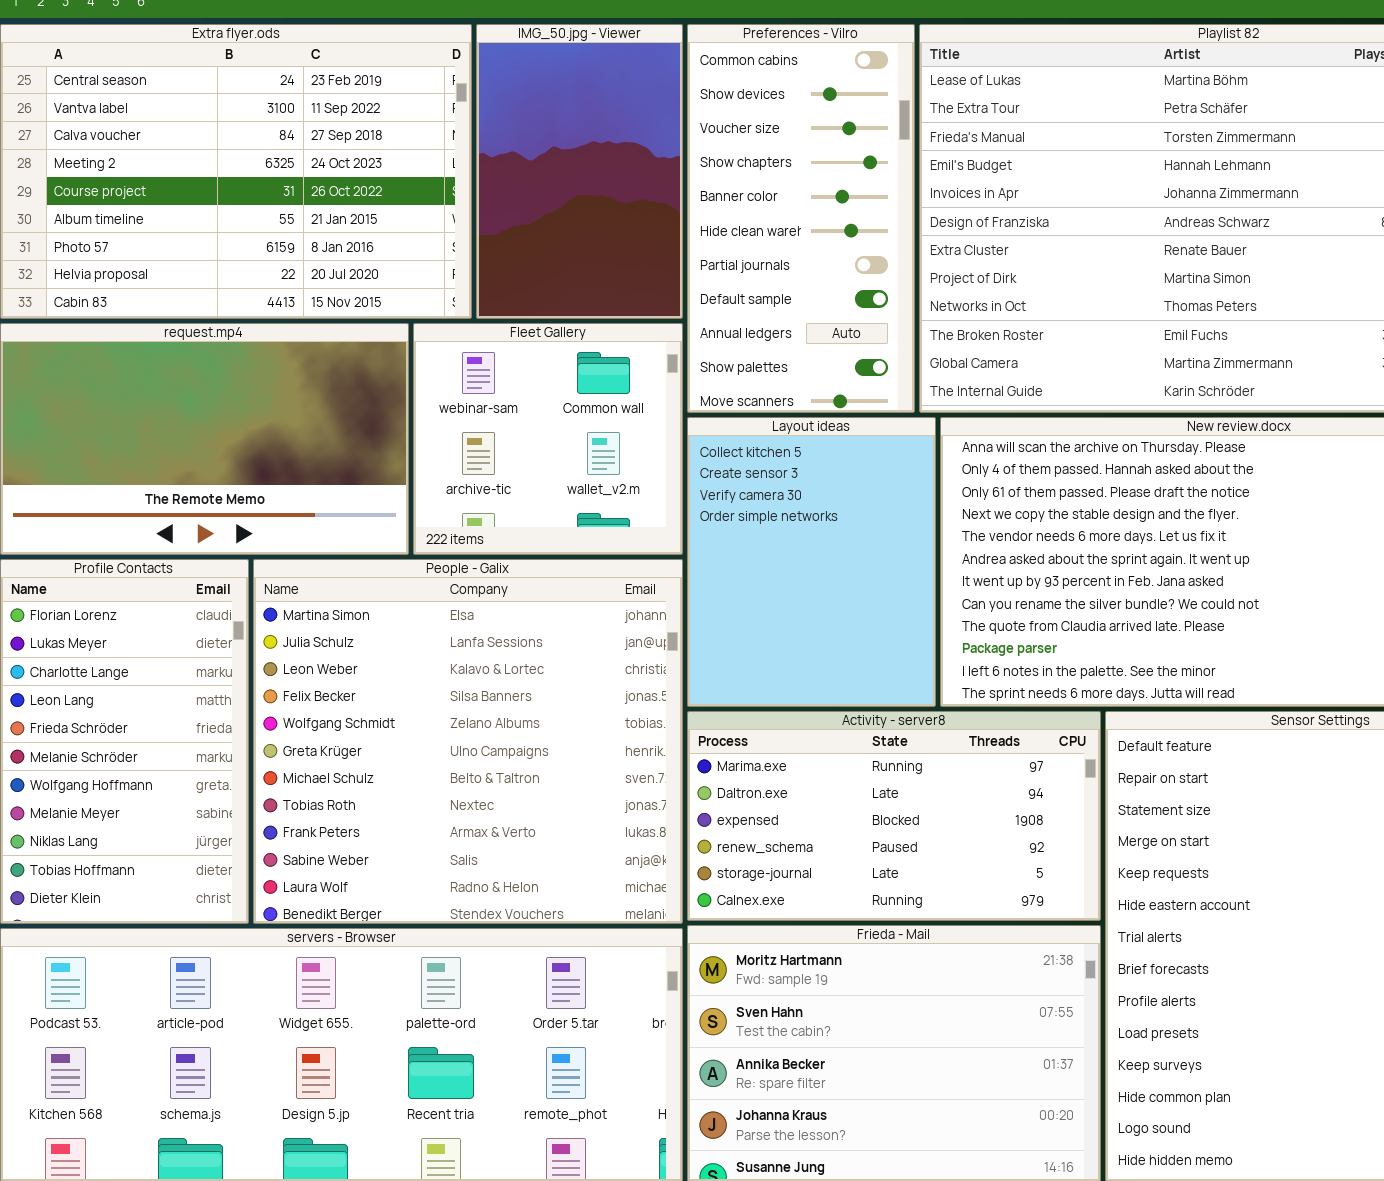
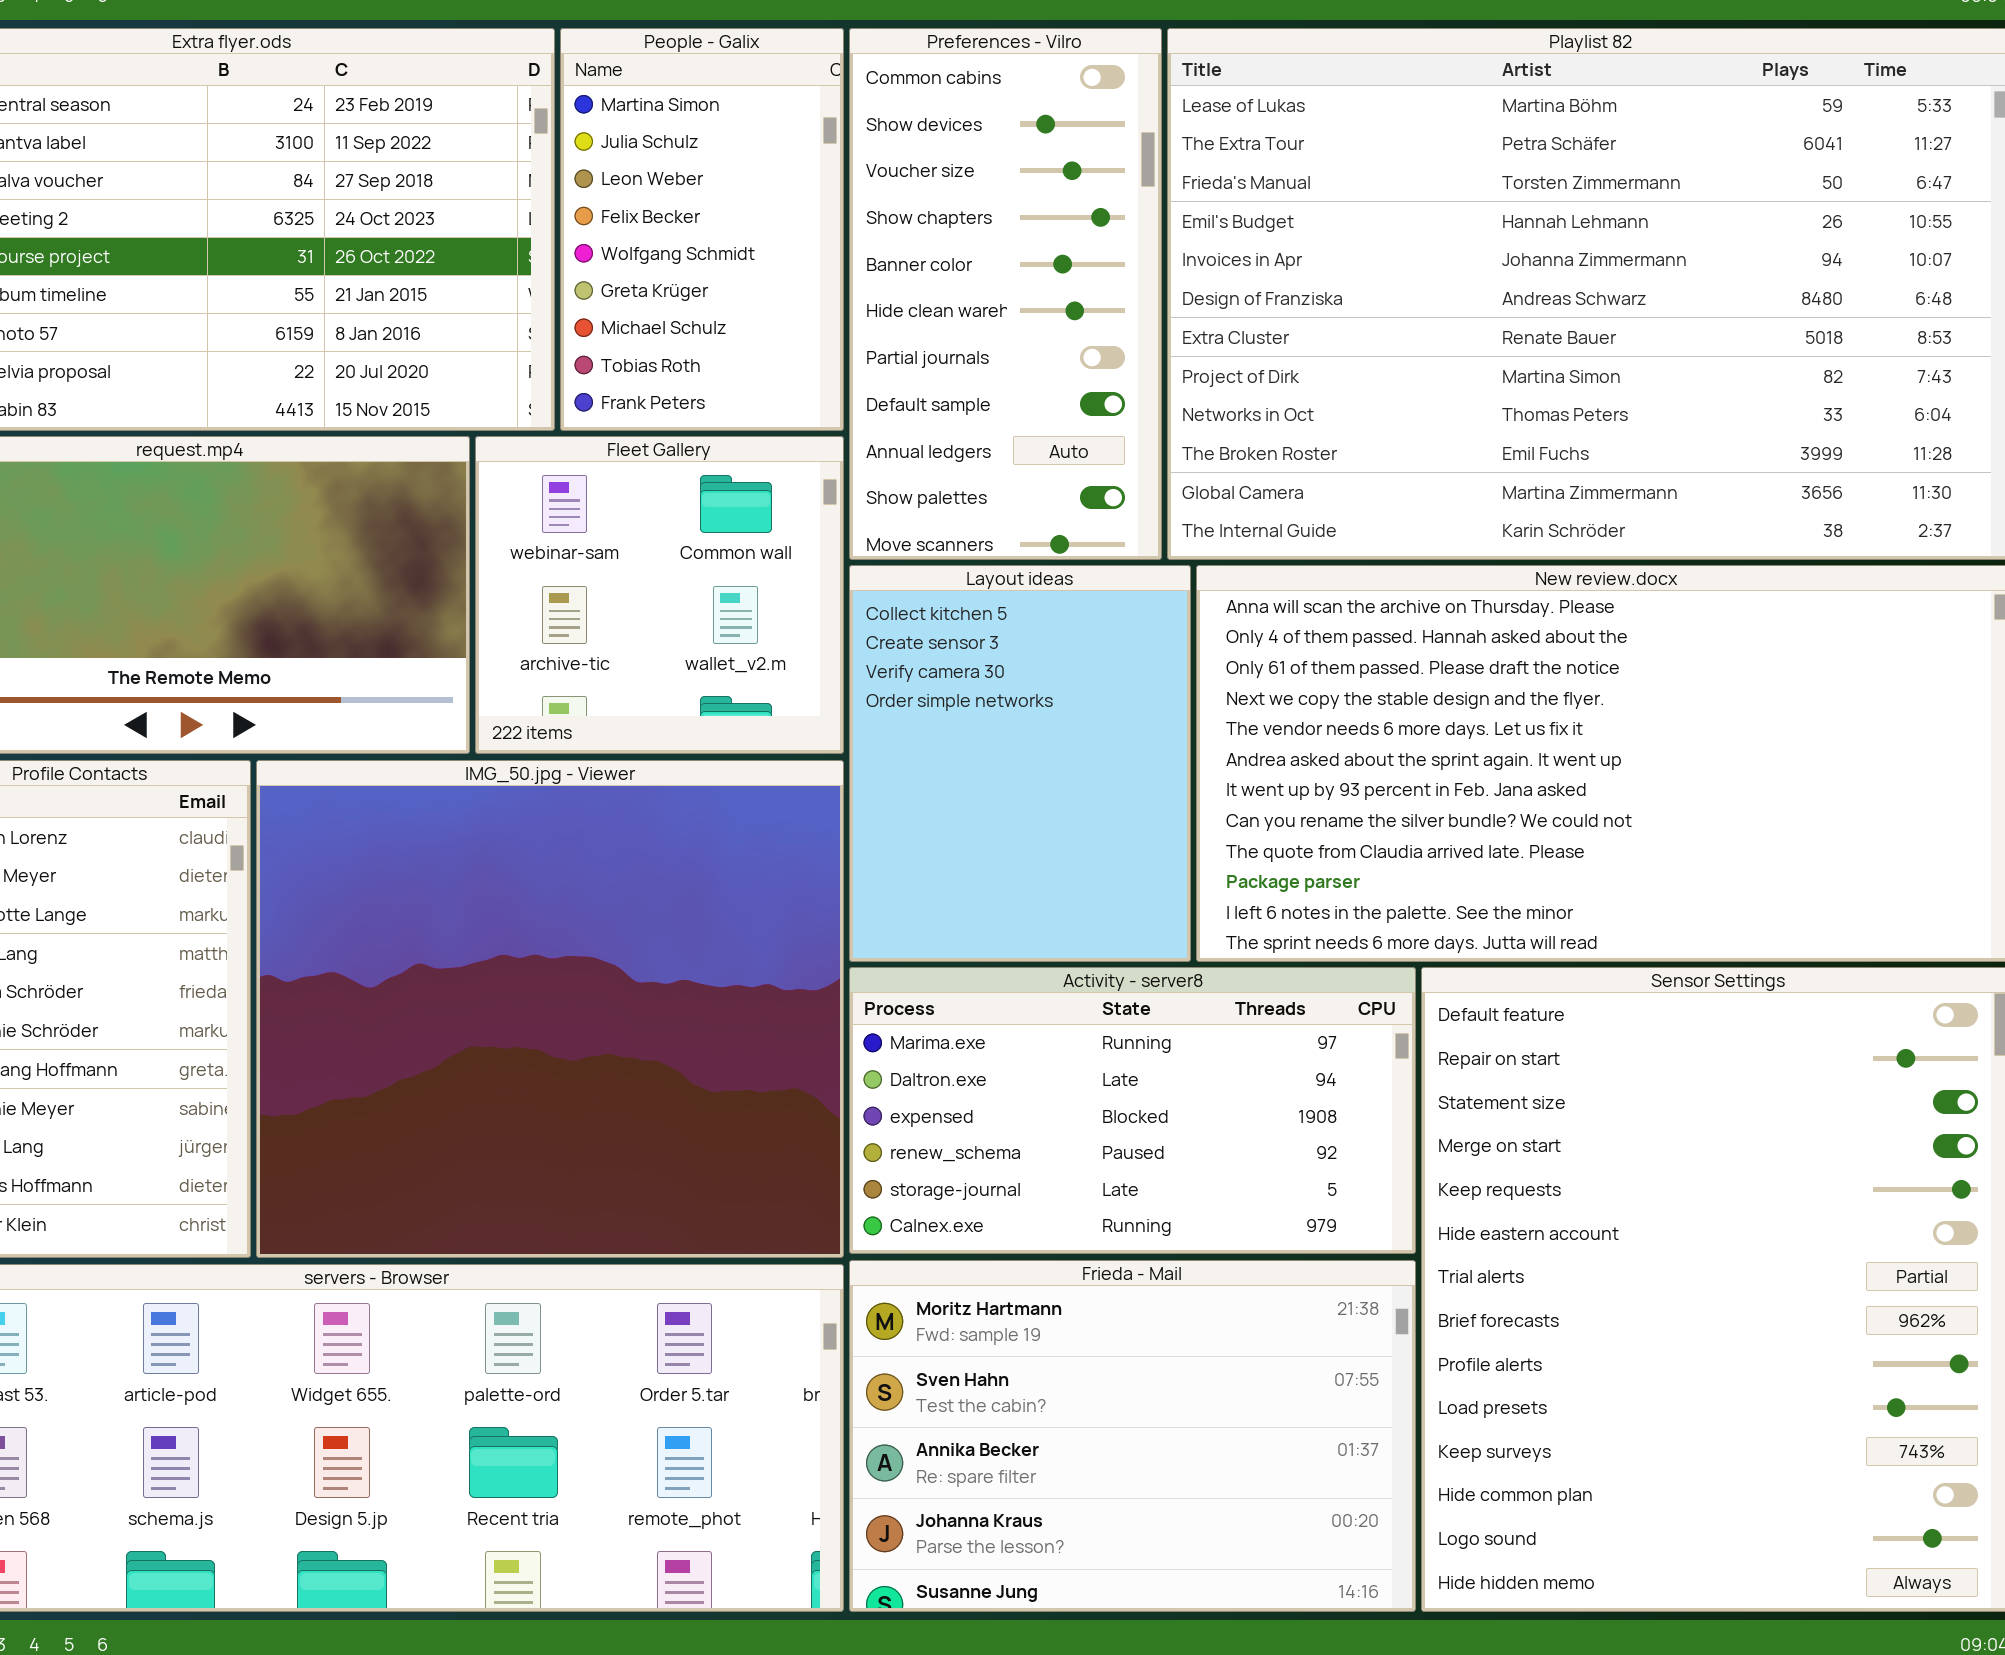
IMG_50.jpg - Viewer: [476,24,683,319] -> [256,760,844,1258], moved, resized
People - Galix: [253,559,683,924] -> [560,28,844,431], moved, resized

